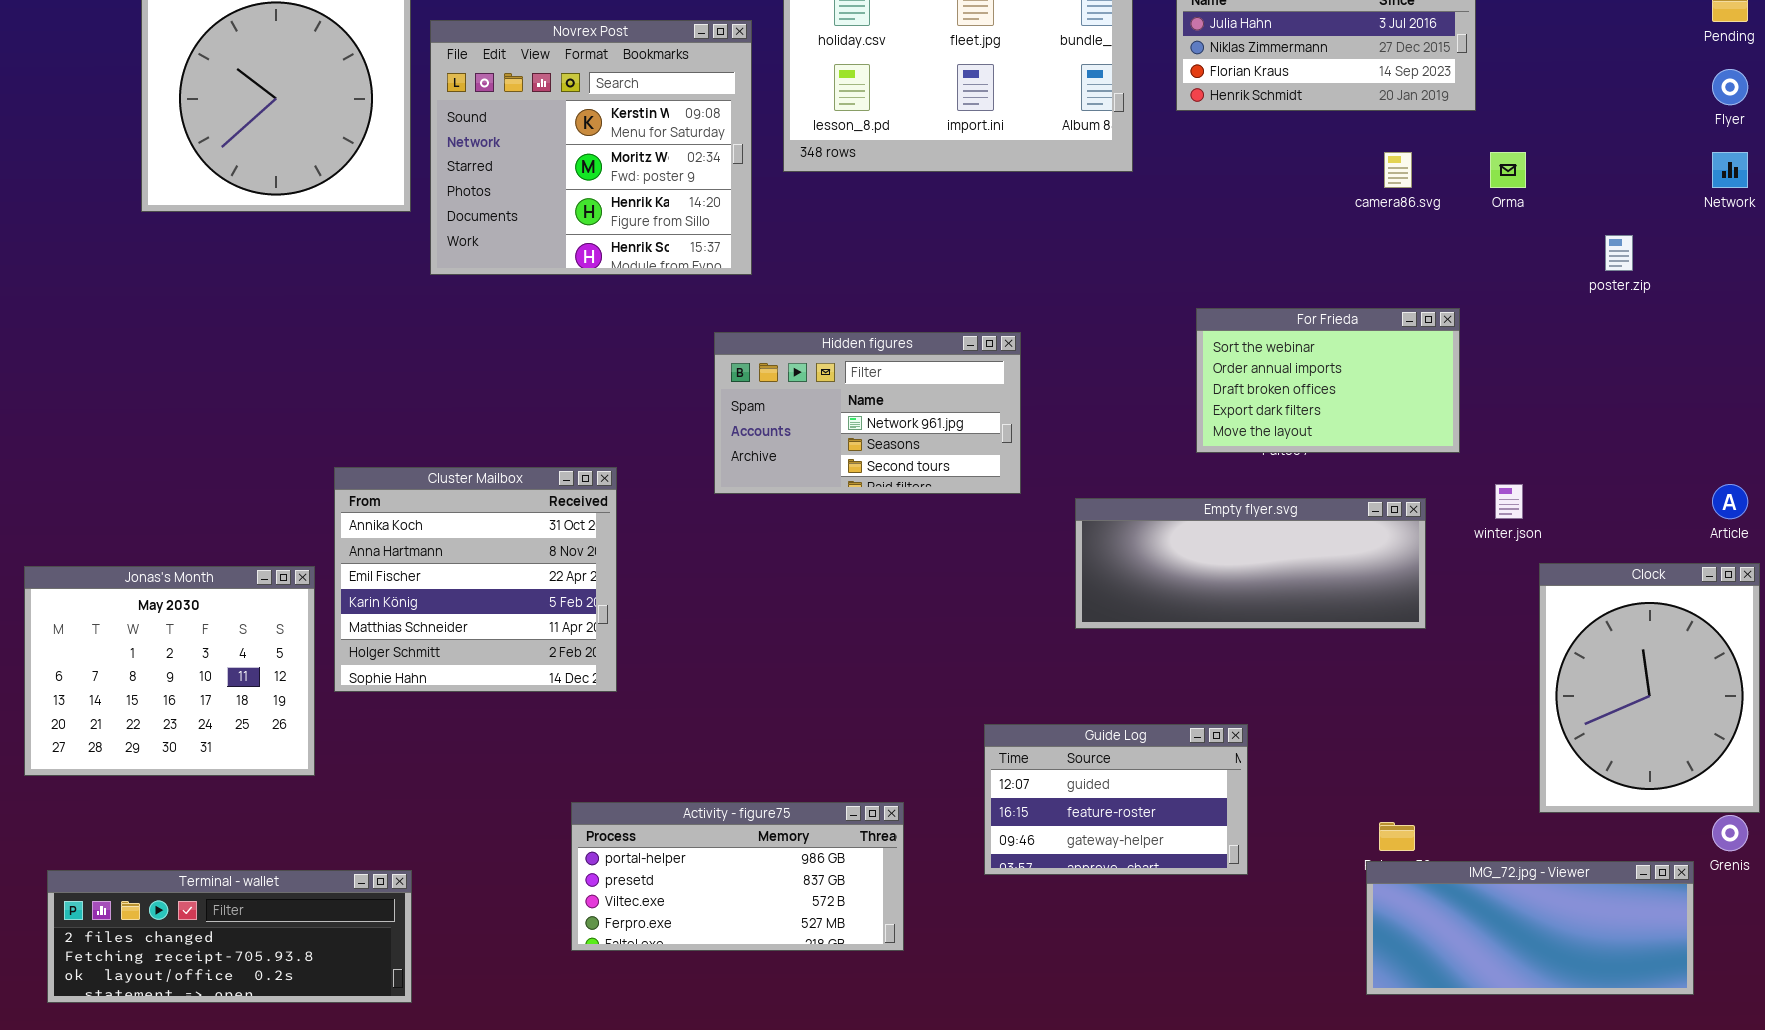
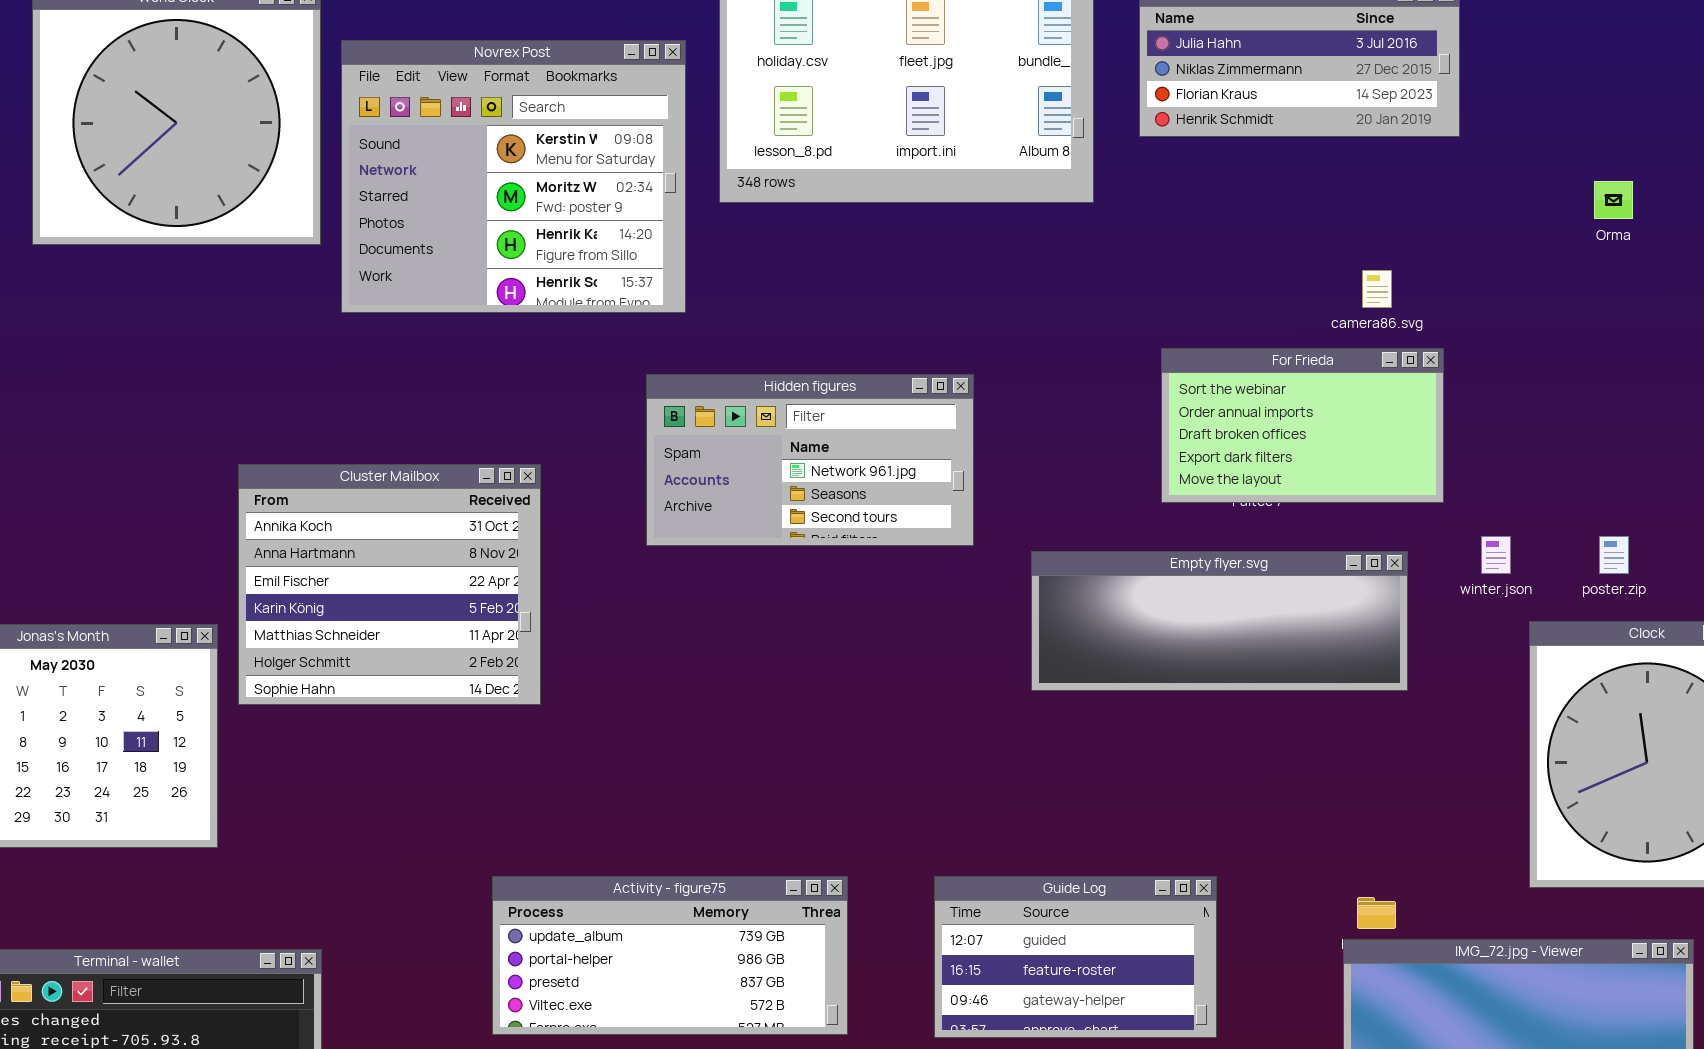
camera86.svg: [1384,152,1412,188] -> [1362,270,1392,308], moved
Orma: [1490,152,1526,188] -> [1594,181,1633,219], moved
poster.zip: [1605,235,1633,271] -> [1599,536,1629,574], moved
Cluster Mailbox: [334,467,617,692] -> [238,464,541,705], moved
Guide Log: [984,724,1248,875] -> [934,876,1217,1038], moved
Activity - figure75: [571,802,904,951] -> [492,876,848,1035], scrolled up 1 row

